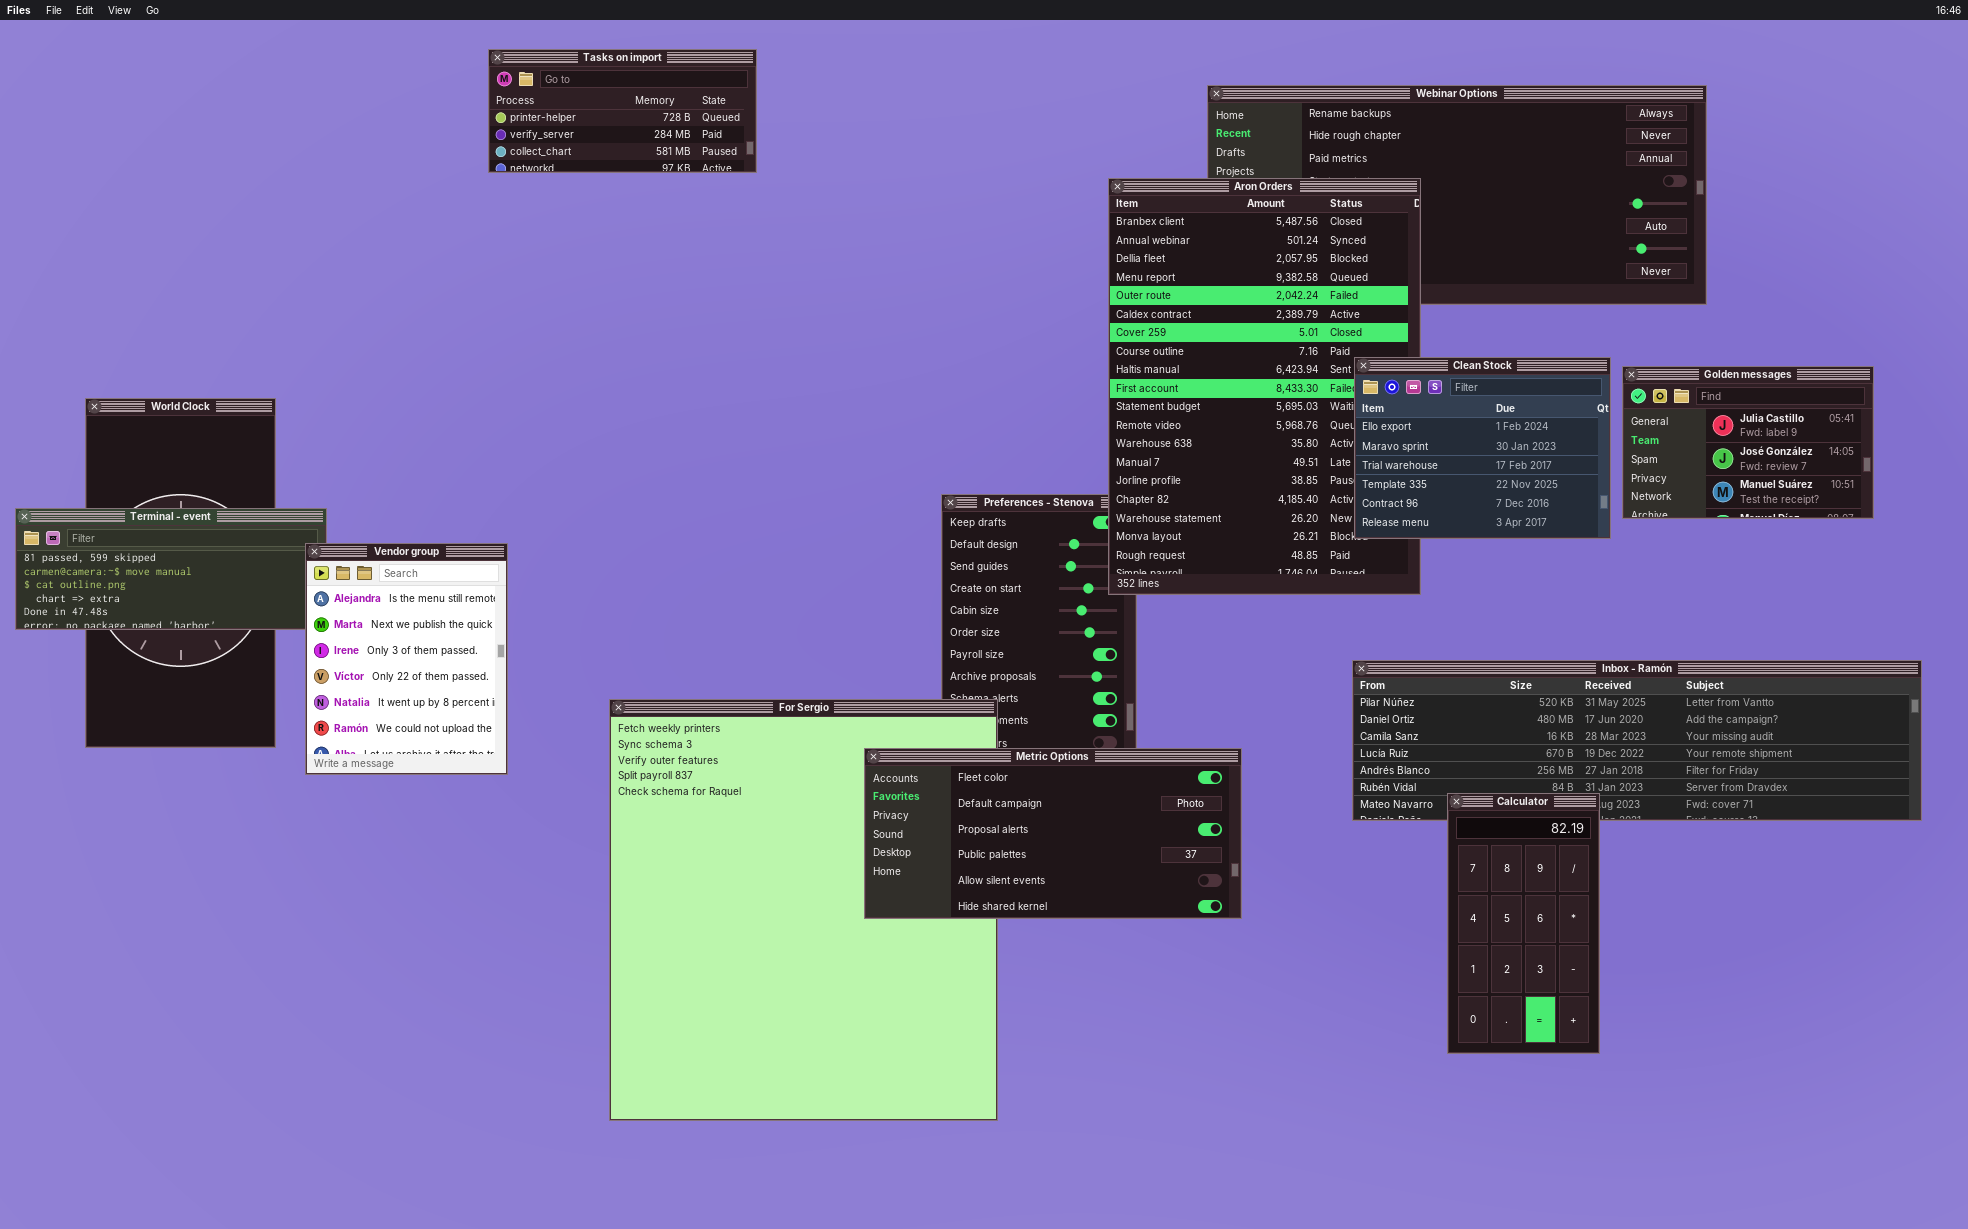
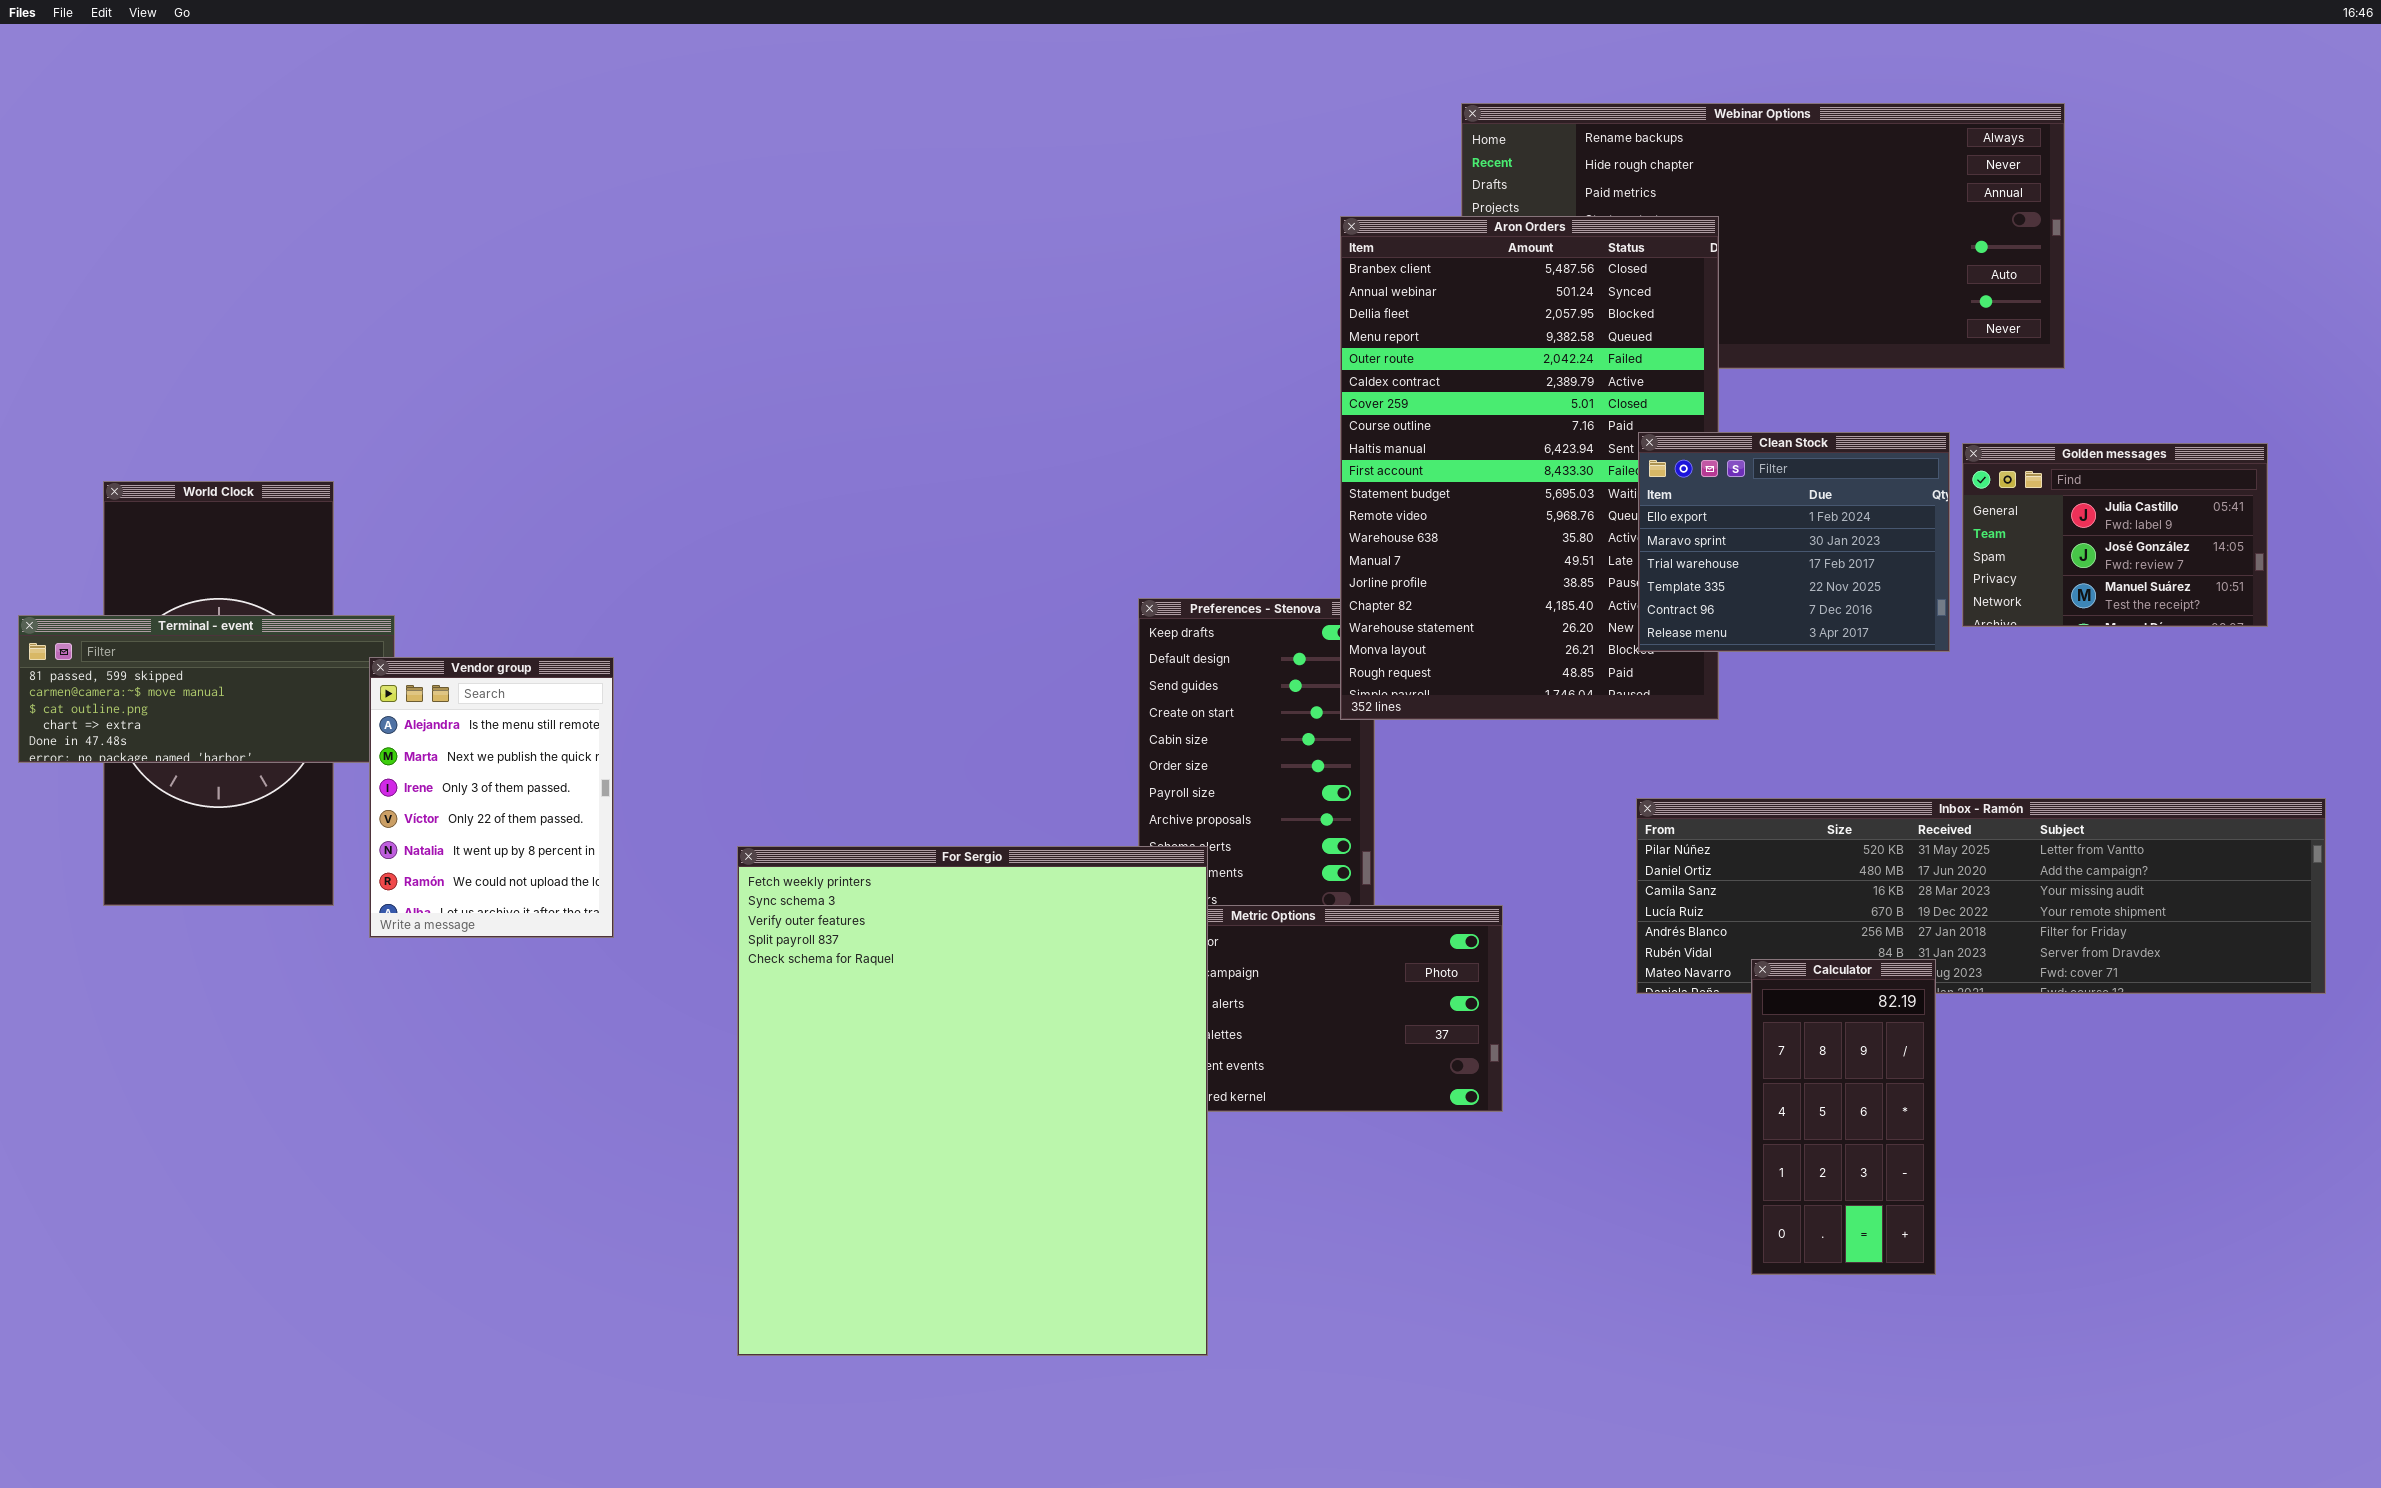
Tasks on import: [488,49,757,173] -> none, closed
For Sergio: [609,699,998,1121] -> [737,846,1208,1356], raised

